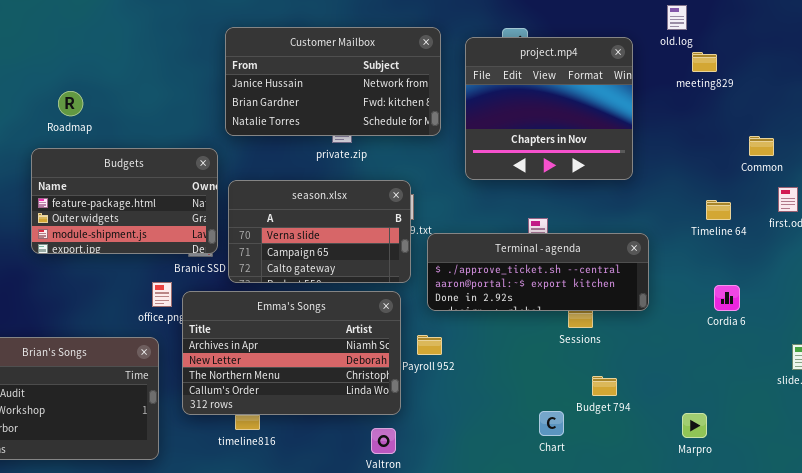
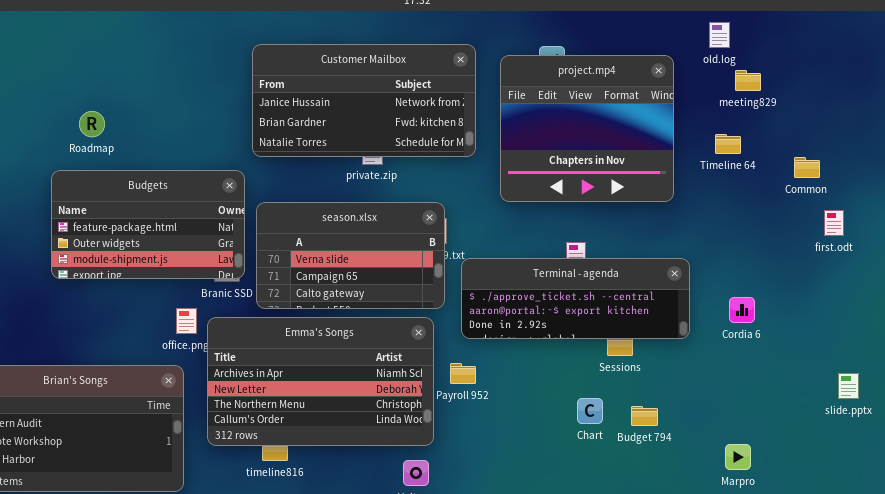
Timeline 64: [706,200,731,220] -> [715,134,741,154], moved
Cordia 6: [714,285,740,311] -> [729,297,755,323], moved
Chart: [539,411,564,436] -> [577,398,603,424], moved

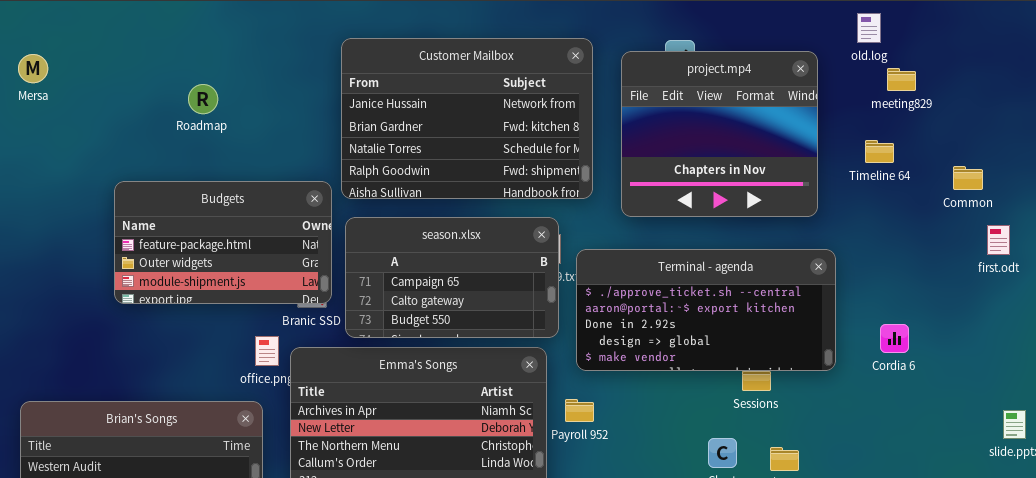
Customer Mailbox: [252,44,476,157] -> [341,38,593,199], resized
Roadmap: [79,111,105,137] -> [188,84,218,114], moved
season.xlsx: [256,202,445,309] -> [345,217,559,338], scrolled down 1 row
Terminal - agenda: [461,258,690,339] -> [576,249,836,371], resized

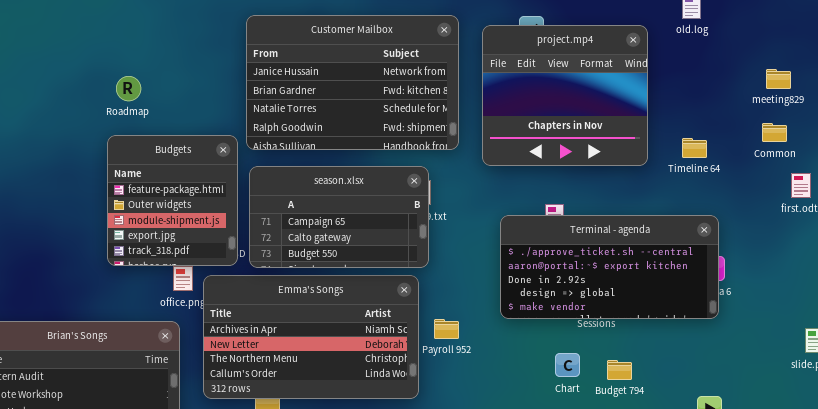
meeting829: [887,68,916,91] -> [766,69,791,89], moved
Roadmap: [188,84,218,114] -> [116,76,141,101], moved
Timeline 64: [865,140,894,163] -> [682,138,707,158], moved
Budgets: [114,181,332,304] -> [107,135,238,266], resized
Terminal - agenda: [576,249,836,371] -> [500,215,719,319], moved

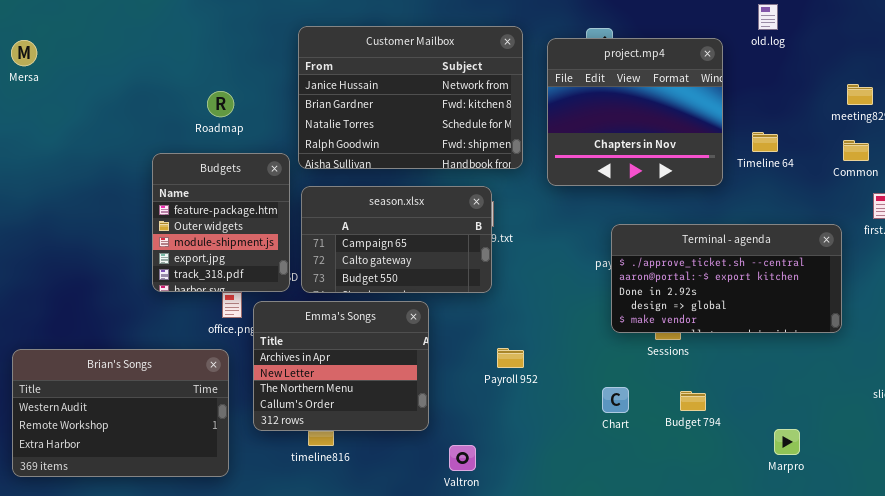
Roadmap: [116,76,141,101] -> [207,91,234,117], moved
Timeline 64: [682,138,707,158] -> [752,132,778,152], moved
Terminal - agenda: [500,215,719,319] -> [611,224,842,333], moved
Emma's Songs: [203,275,419,399] -> [253,301,429,431], resized
Chart: [555,353,580,377] -> [602,387,629,413], moved

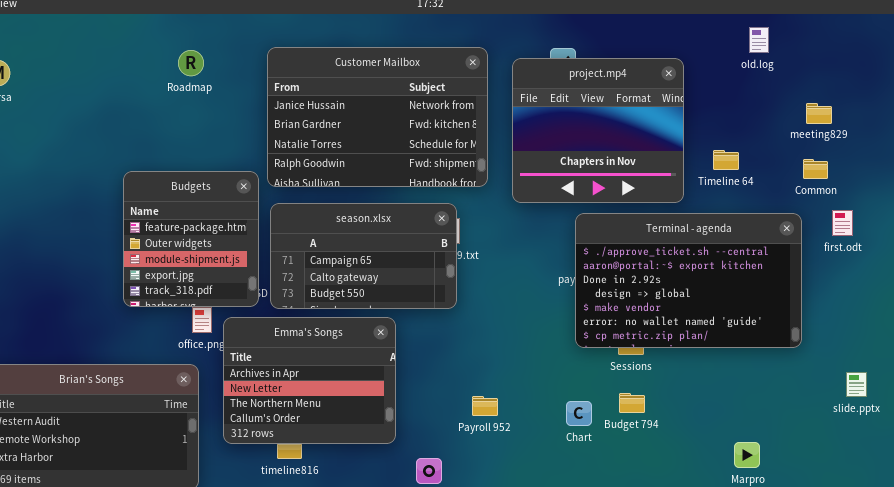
old.log: [758,4,778,30] -> [749,27,769,53], moved
Roadmap: [207,91,234,117] -> [178,50,204,76], moved
Terminal - agenda: [611,224,842,333] -> [575,213,802,348], resized
Payroll 952: [497,348,524,368] -> [472,396,498,416], moved
Budget 794: [680,391,706,411] -> [619,393,645,413], moved

